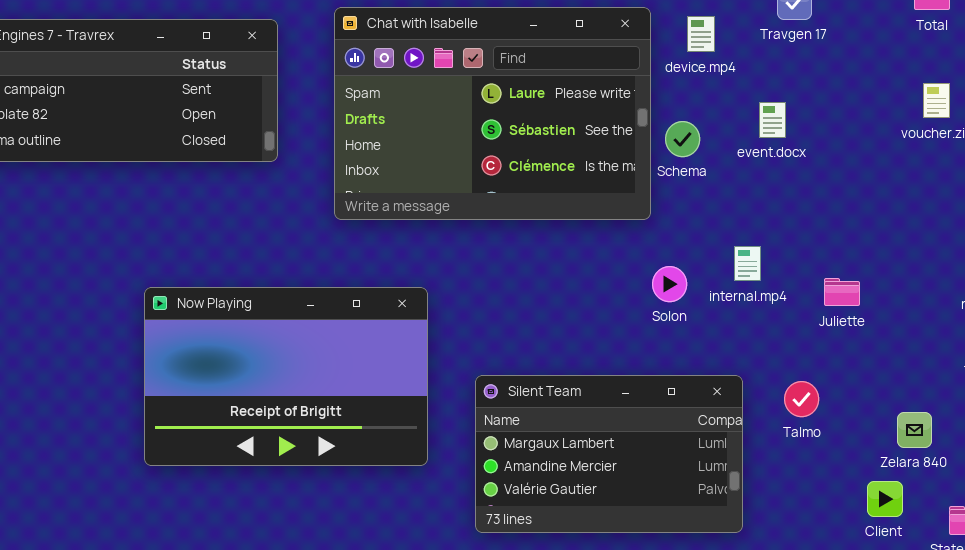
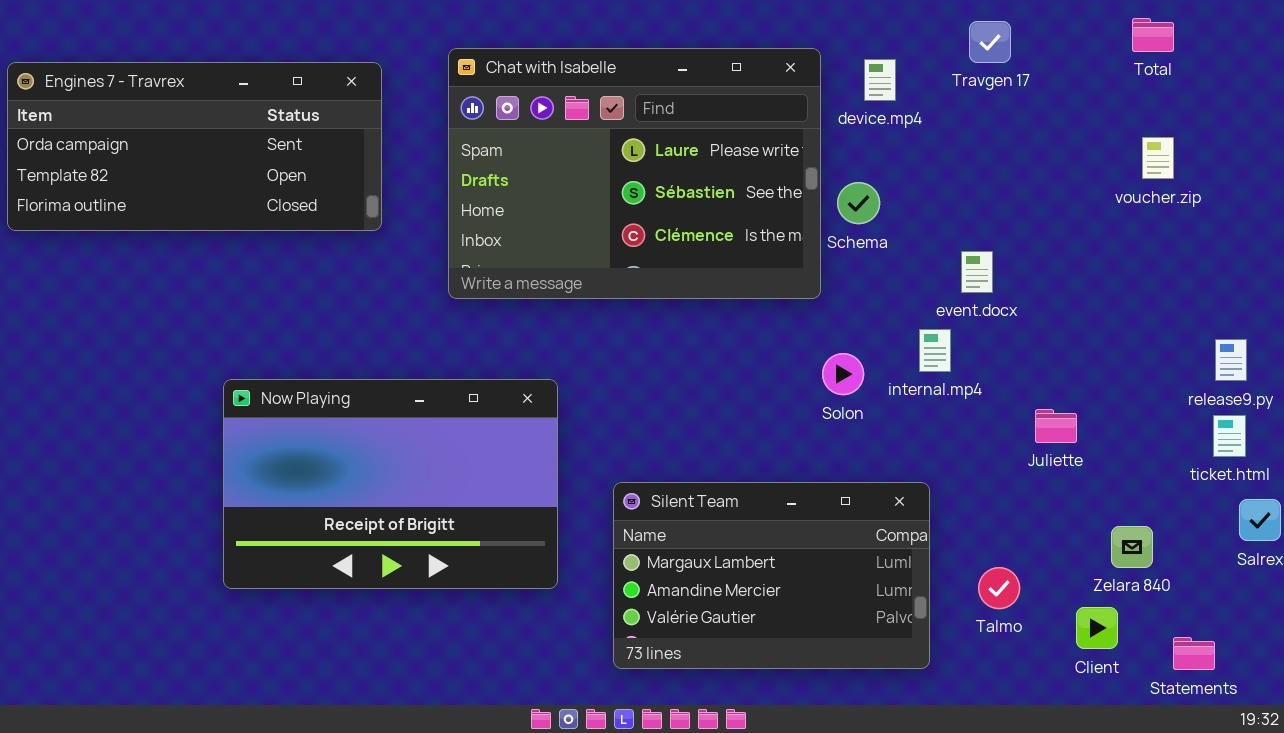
event.docx: [759,102,786,138] -> [961,251,993,293], moved
Juliette: [824,278,860,306] -> [1035,409,1077,443], moved
Talmo: [784,381,819,417] -> [978,567,1020,609], moved

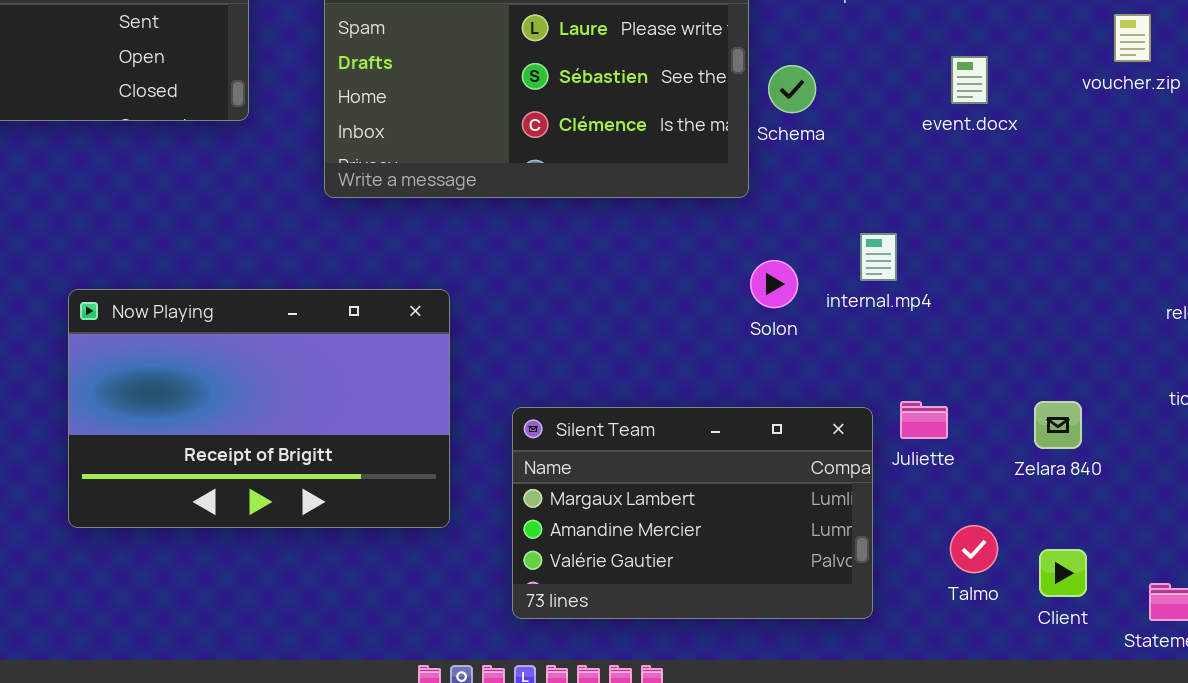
event.docx: [961,251,993,293] -> [951,56,988,104], moved
Juliette: [1035,409,1077,443] -> [900,401,948,439], moved
Zelara 840: [1111,526,1153,568] -> [1034,401,1082,449], moved
Talmo: [978,567,1020,609] -> [950,525,998,573], moved

